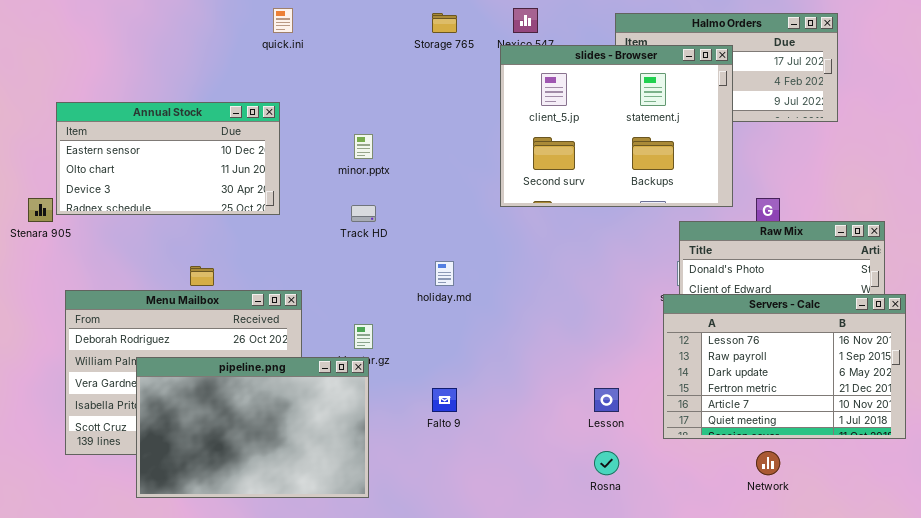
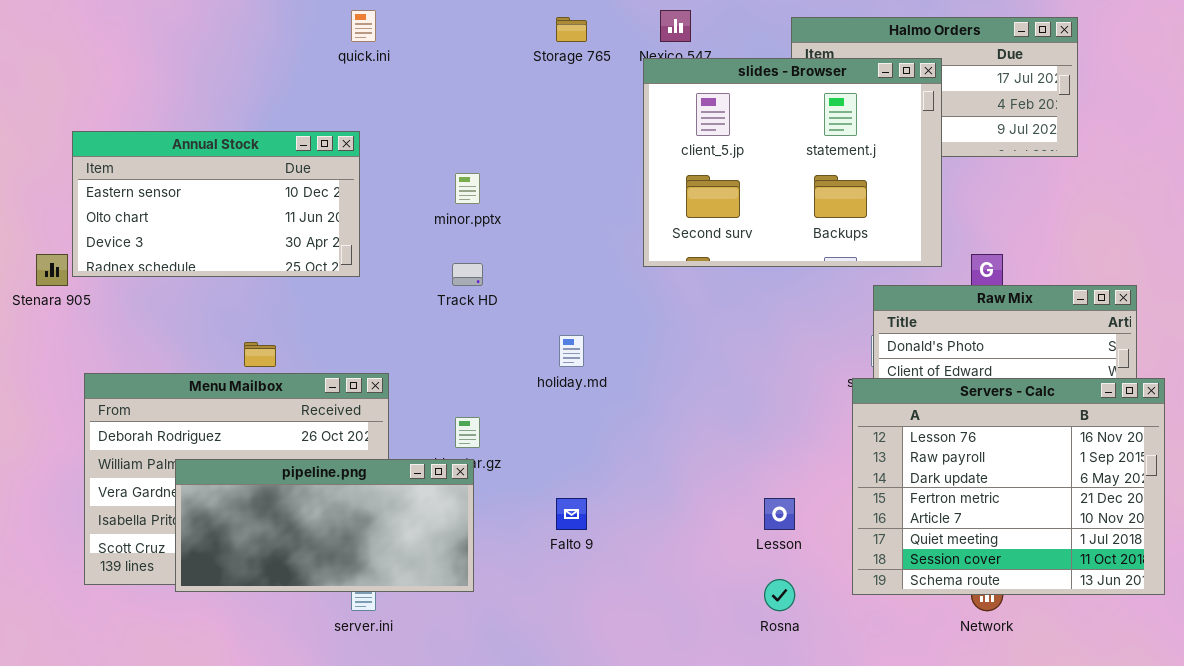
Servers - Calc: [663,294,906,439] -> [852,378,1165,595], resized
pipeline.png: [136,357,369,498] -> [175,459,474,592], resized

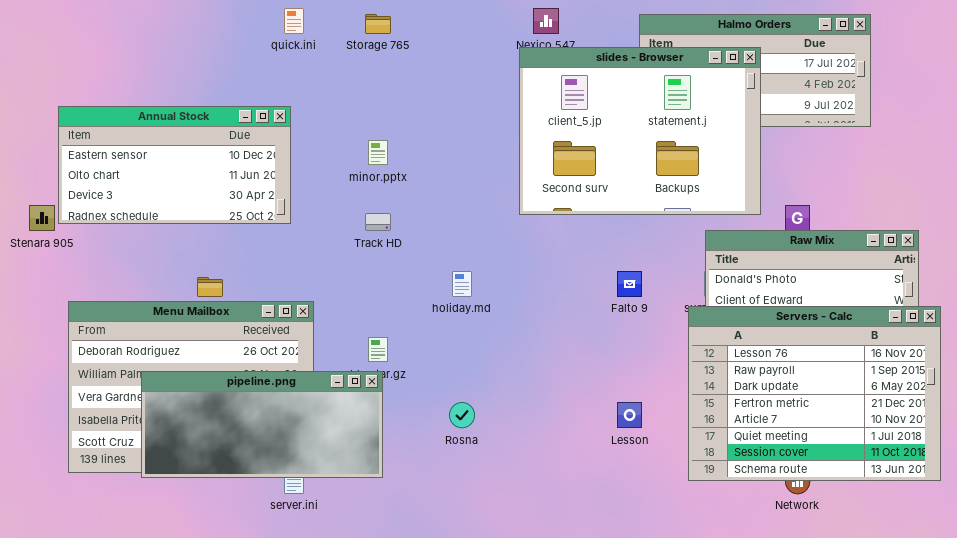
Storage 765: [556,17,587,42] -> [365,14,391,34], moved
Falto 9: [556,498,587,530] -> [617,271,642,297], moved
Rosna: [764,579,795,611] -> [449,402,475,428], moved

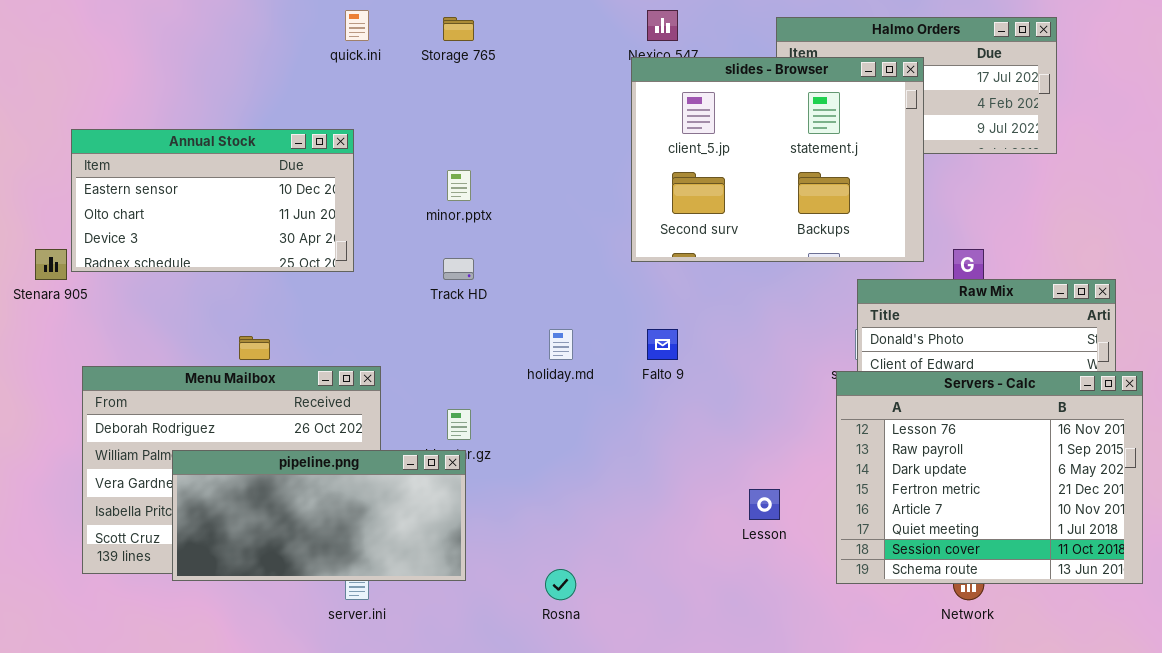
Falto 9: [617,271,642,297] -> [647,329,678,360], moved
Rosna: [449,402,475,428] -> [545,569,576,600], moved

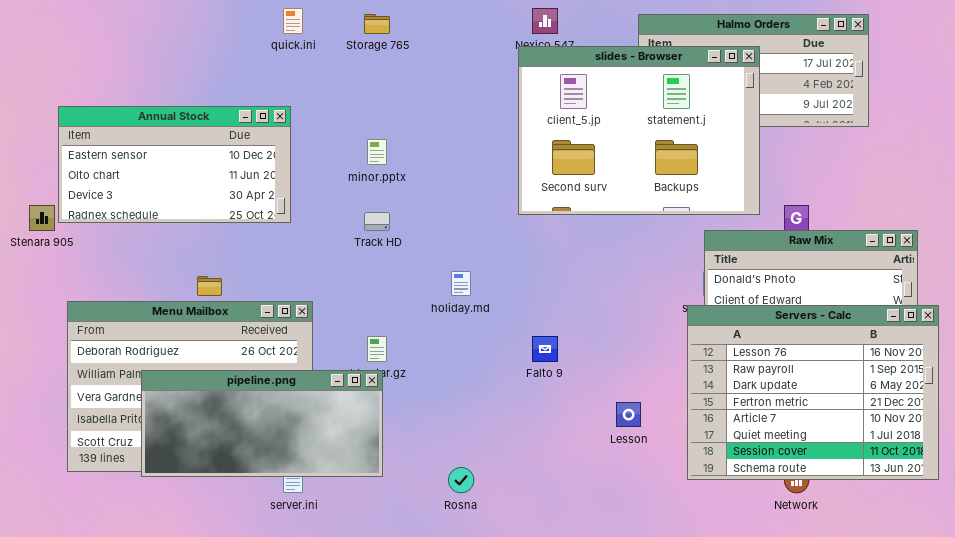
Falto 9: [647,329,678,360] -> [532,336,558,362], moved

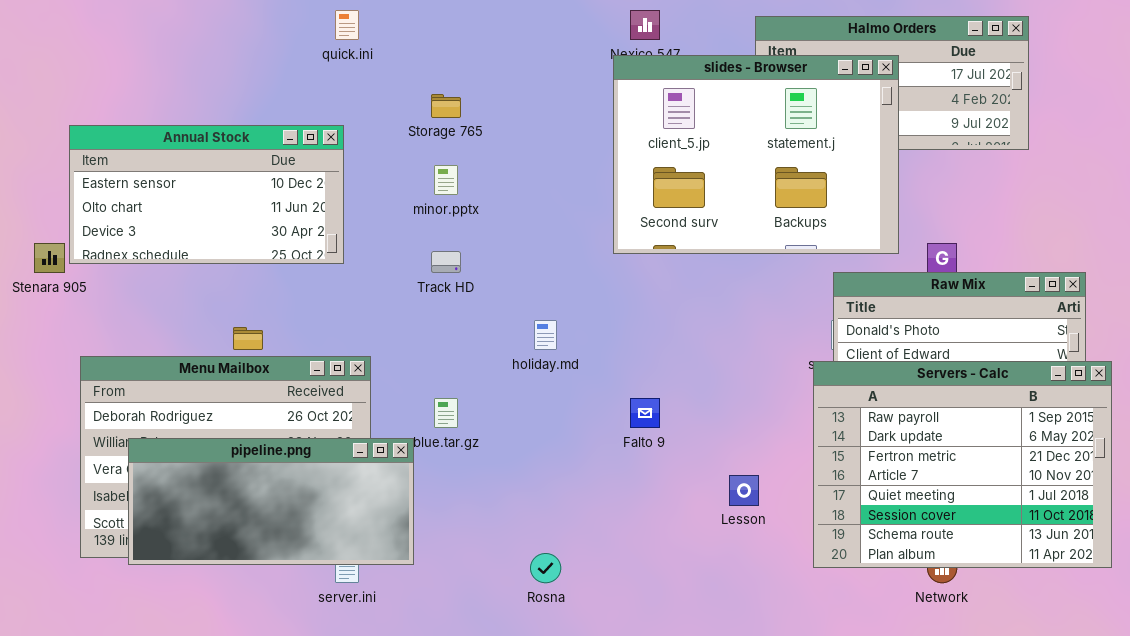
Storage 765: [364,14,390,34] -> [431,94,461,118], moved
Servers - Calc: [687,305,939,480] -> [813,361,1112,568], scrolled down 1 row
pipeline.png: [141,370,383,477] -> [128,438,414,565], moved

